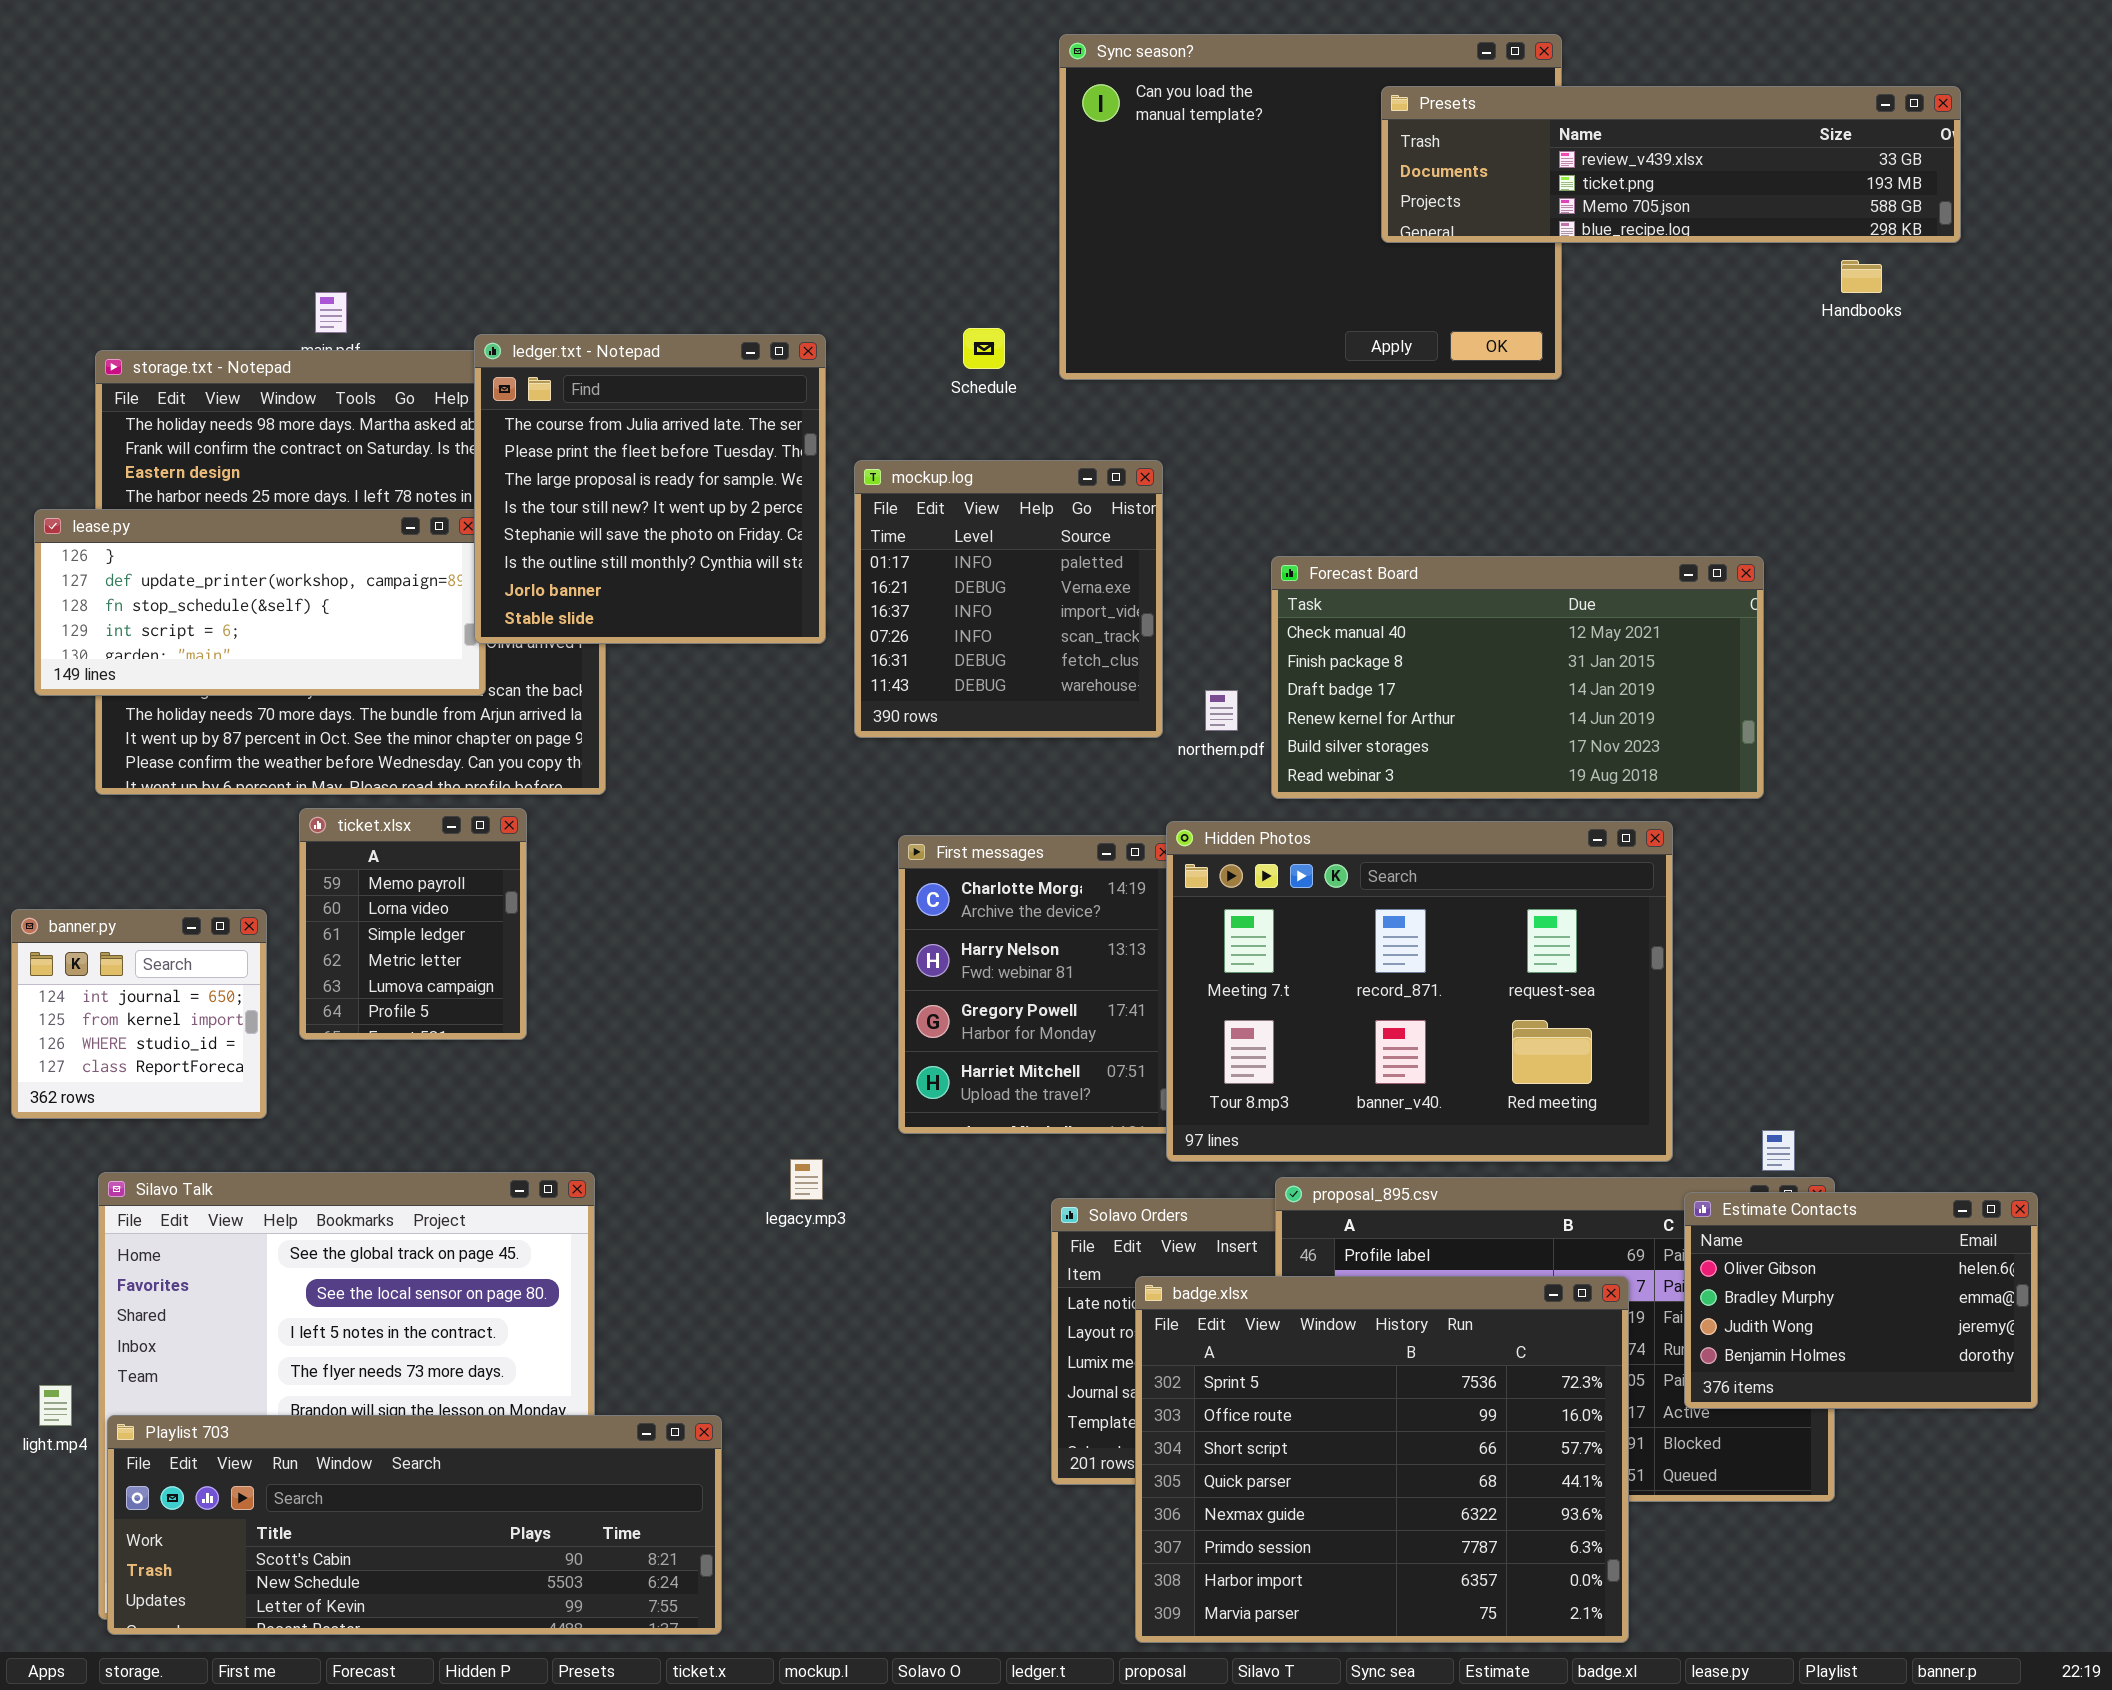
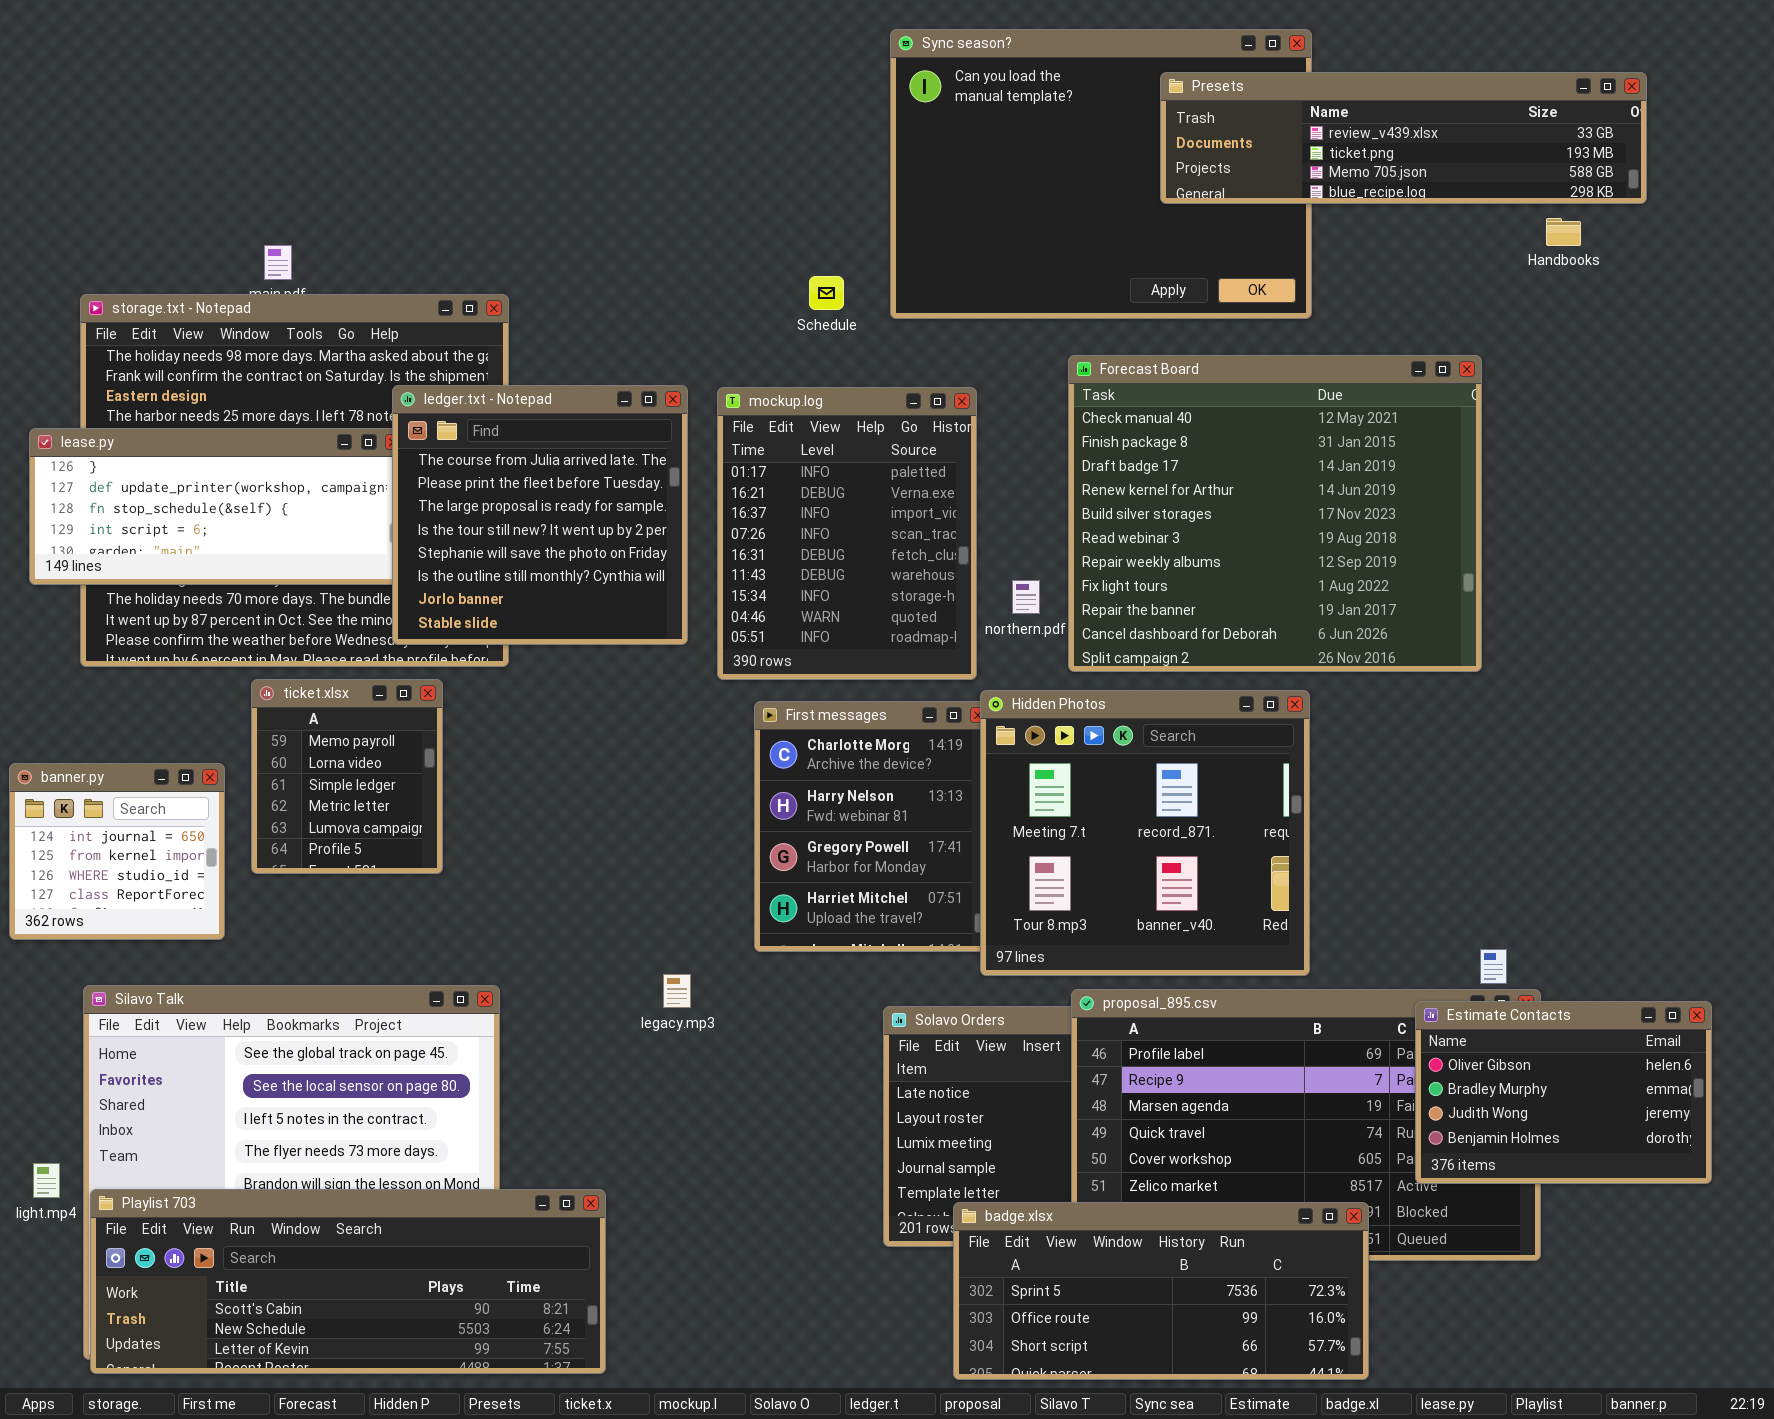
ledger.txt - Notepad: [474,334,826,644] -> [392,385,688,645], moved
mockup.log: [854,460,1163,738] -> [717,387,977,680], resized
Forecast Board: [1271,556,1764,799] -> [1068,355,1482,672], resized
Hidden Photos: [1166,821,1673,1162] -> [980,690,1310,976], resized
badge.xlsx: [1135,1276,1629,1643] -> [953,1202,1369,1380], resized

